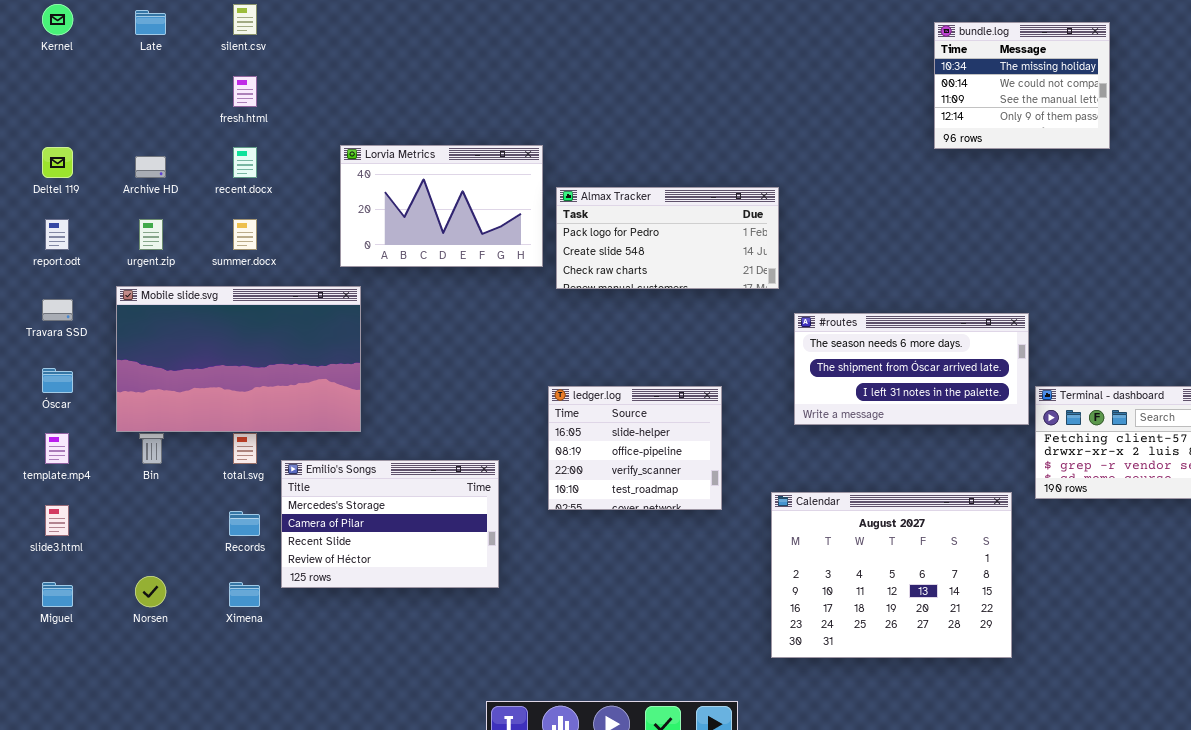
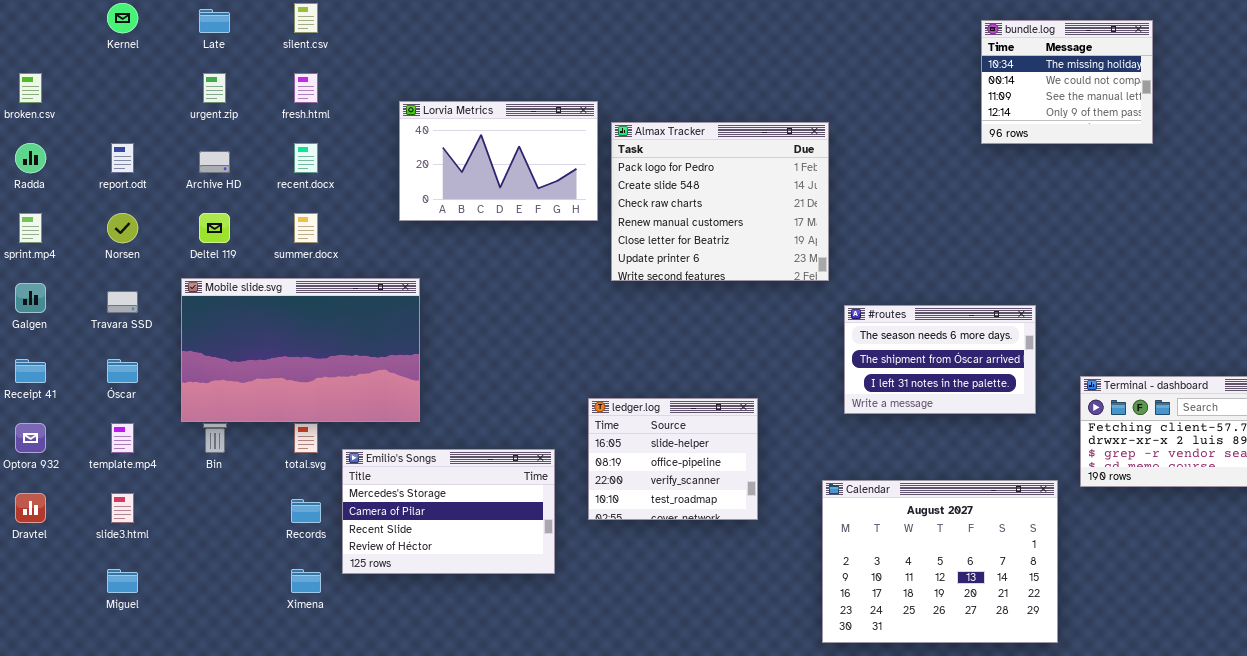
Lorvia Metrics: [340,145,543,267] -> [399,101,598,221], moved
Deltel 119: [42,147,73,178] -> [199,213,230,243], moved
Almax Tracker: [556,187,779,289] -> [611,122,829,281], resized
report.odt: [45,219,69,250] -> [111,143,134,173], moved
urgent.zip: [139,219,163,250] -> [203,73,226,103], moved
#routes: [794,313,1029,425] -> [844,305,1036,414], resized
ledger.log: [548,386,722,510] -> [588,398,758,520], moved
Norsen: [135,576,166,607] -> [107,213,138,243], moved

